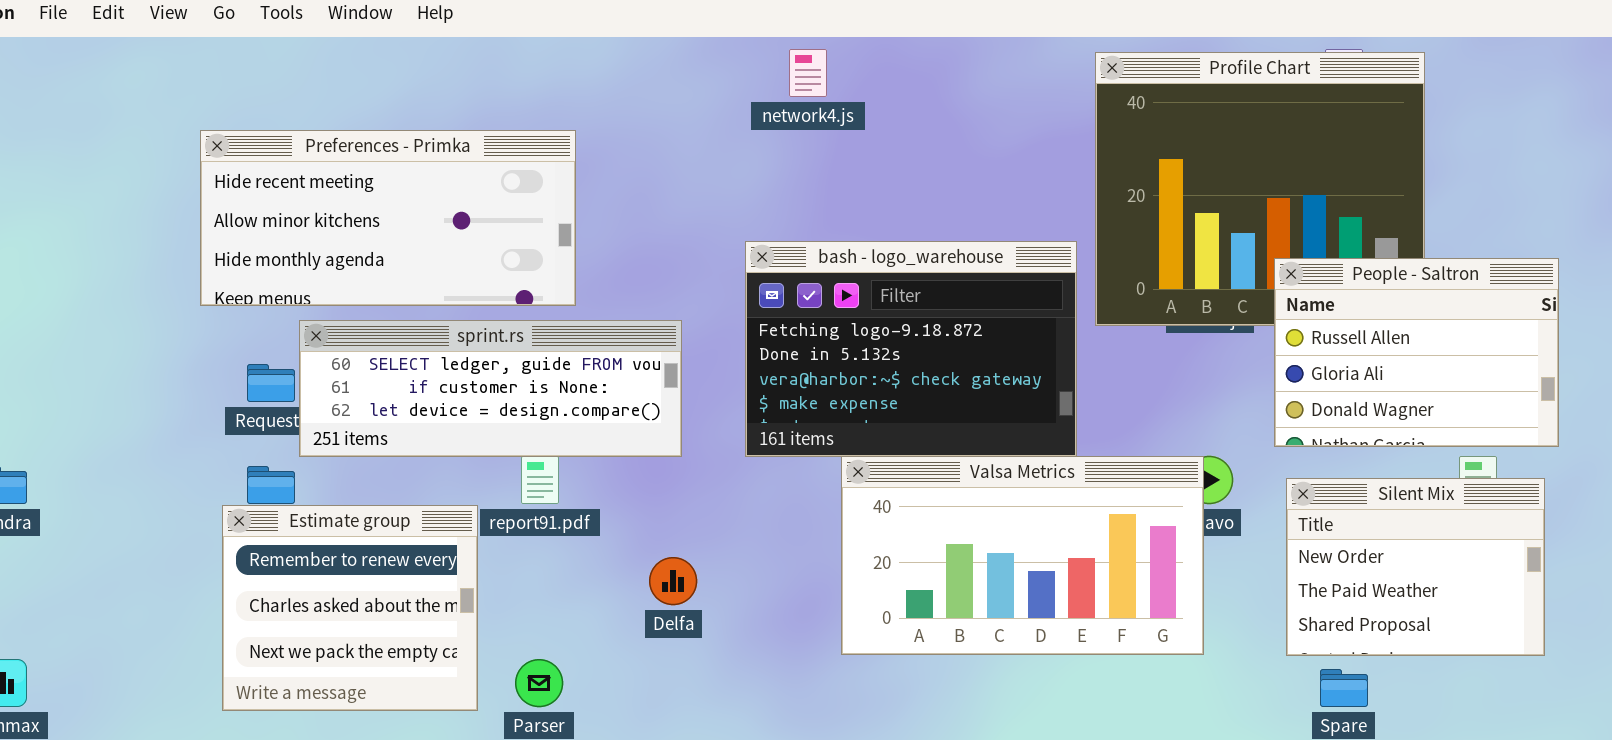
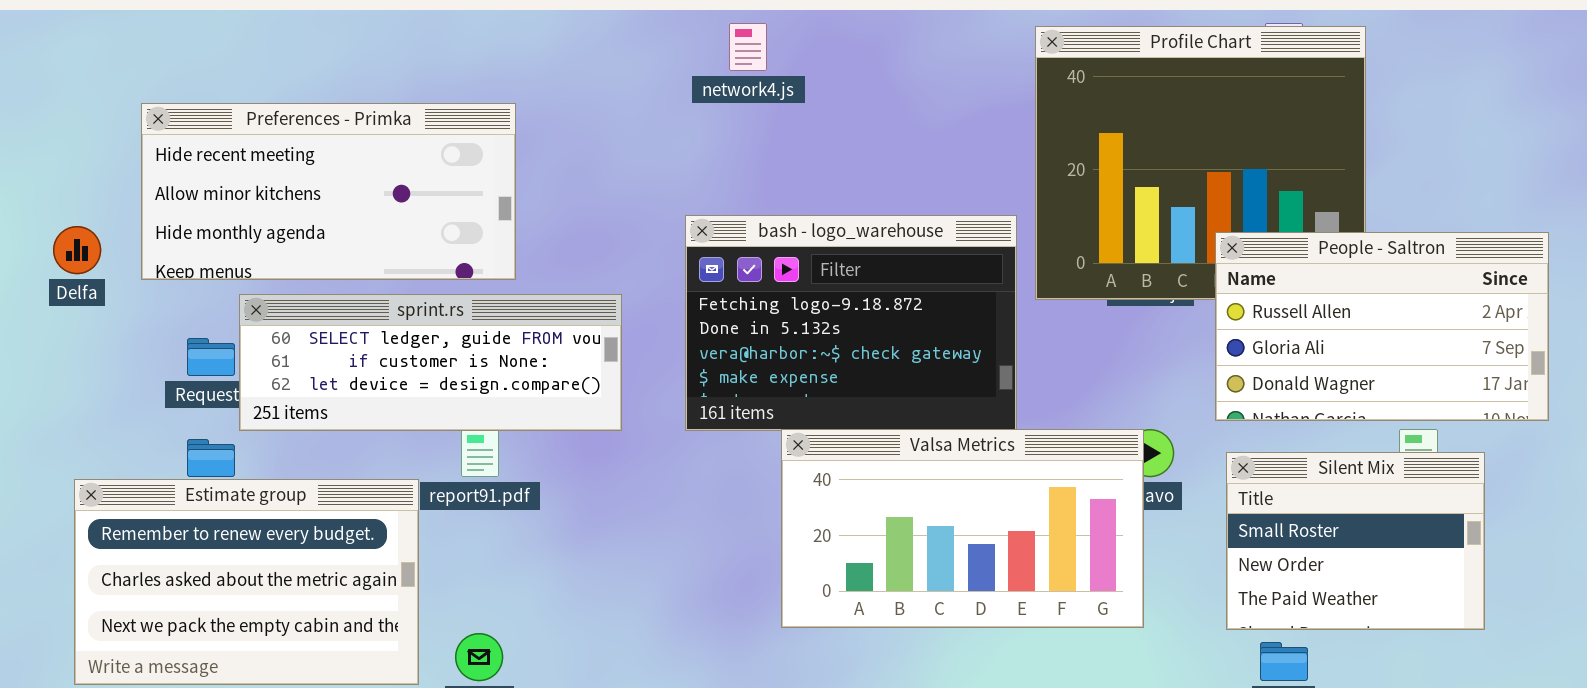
People - Saltron: [1274,258,1559,447] -> [1215,232,1549,421], resized
Silent Mix: [1286,478,1545,656] -> [1226,452,1485,630], scrolled up 1 row
Estimate group: [222,505,478,711] -> [74,479,419,685], resized
Delfa: [649,557,697,605] -> [53,226,101,274], moved

